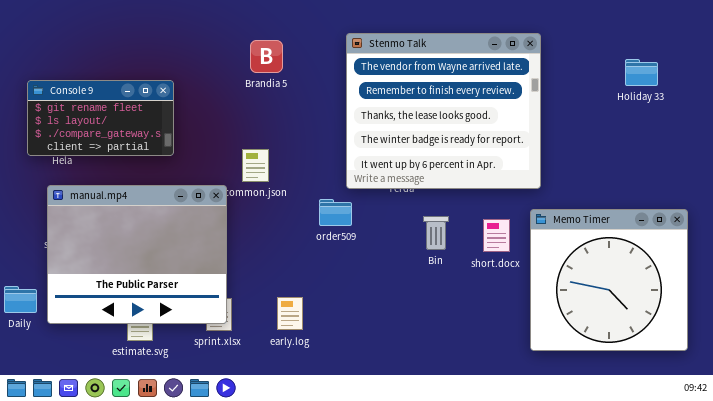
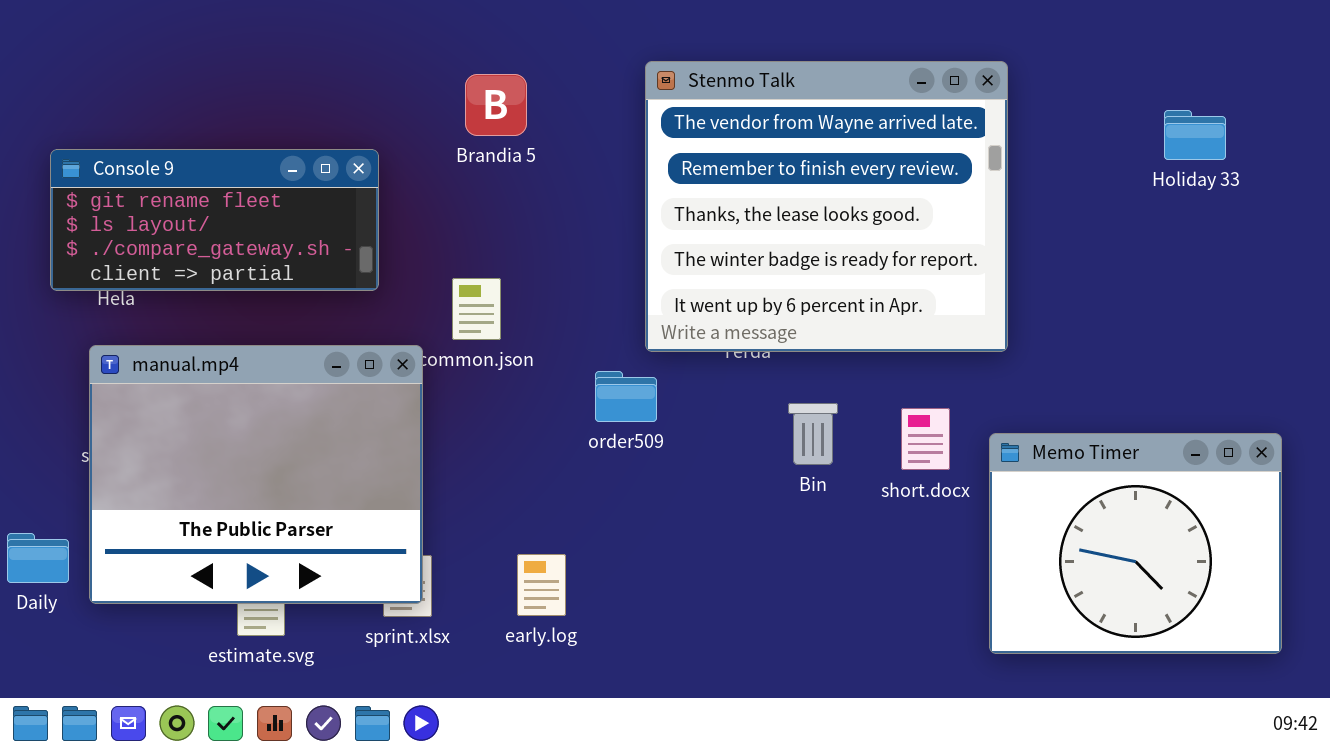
Console 9: [27,80,174,156] -> [50,149,379,291], resized
Memo Timer: [530,209,688,351] -> [989,433,1282,654], resized

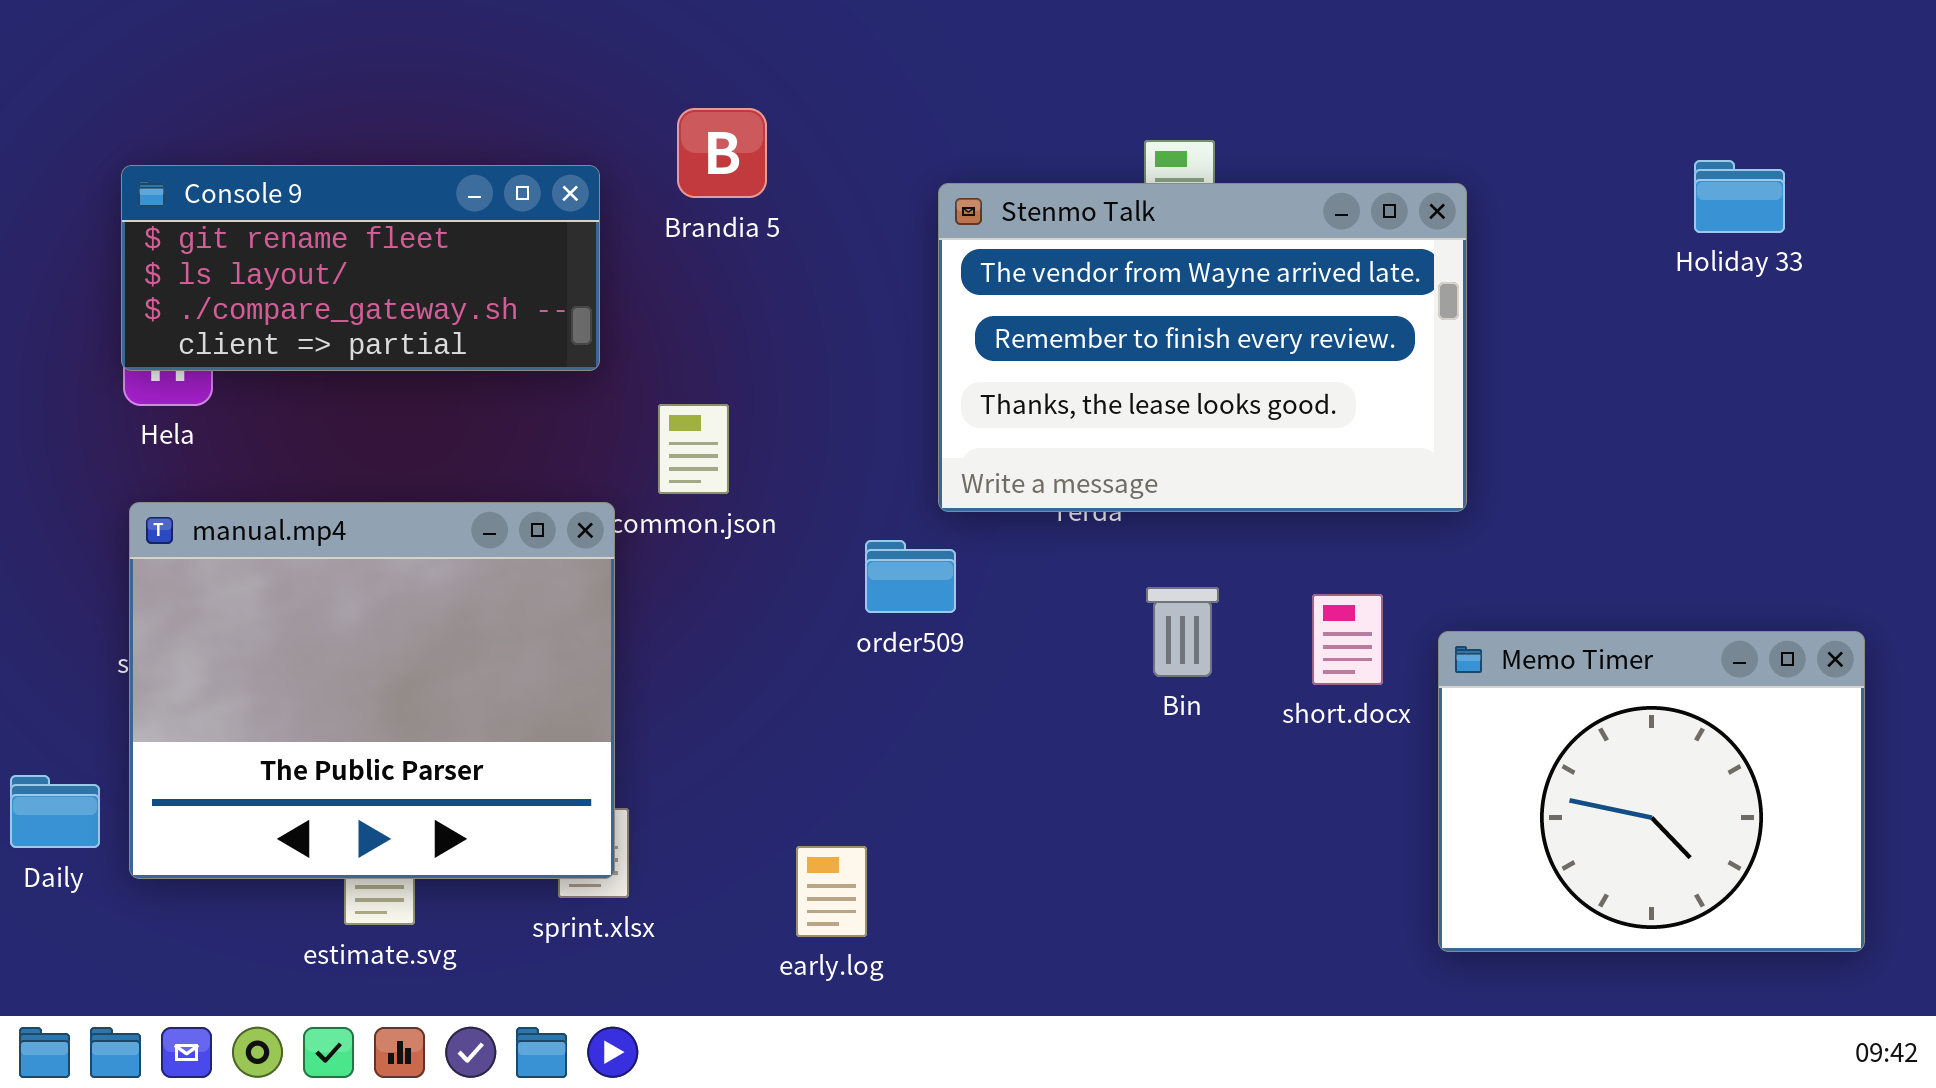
Stenmo Talk: [645,61,1008,352] -> [938,183,1467,512], resized
Console 9: [50,149,379,291] -> [121,165,600,371], moved
early.log: [517,554,566,616] -> [796,846,867,937], moved

